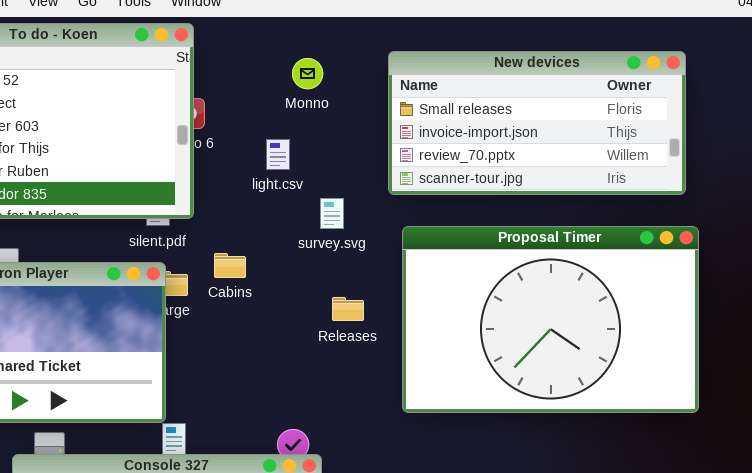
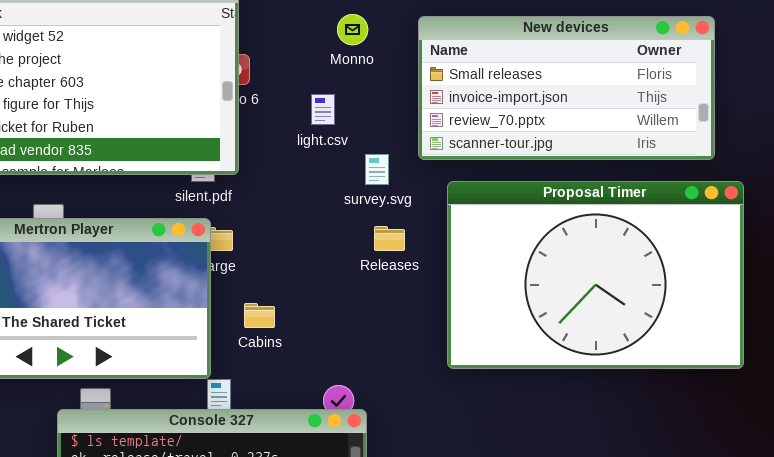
New devices: [388,51,686,195] -> [418,16,715,160], moved
Cabins: [214,253,246,278] -> [244,303,275,328], moved
Releases: [332,297,364,321] -> [374,226,405,251], moved

